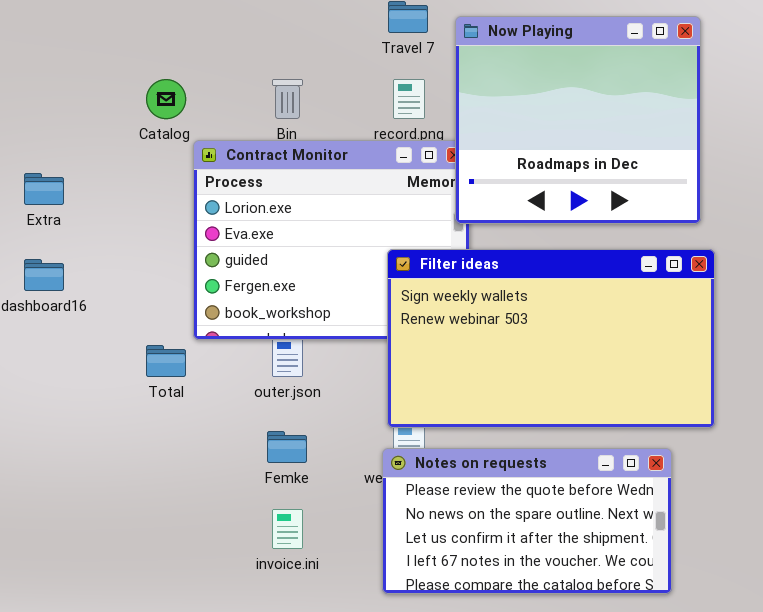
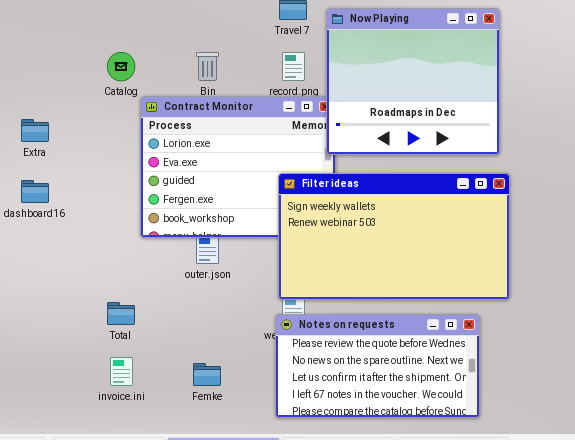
Total: [146,345,186,377] -> [107,302,135,325], moved
Femke: [267,431,307,463] -> [193,363,221,386], moved
invoice.ini: [272,509,303,549] -> [110,357,133,386], moved

